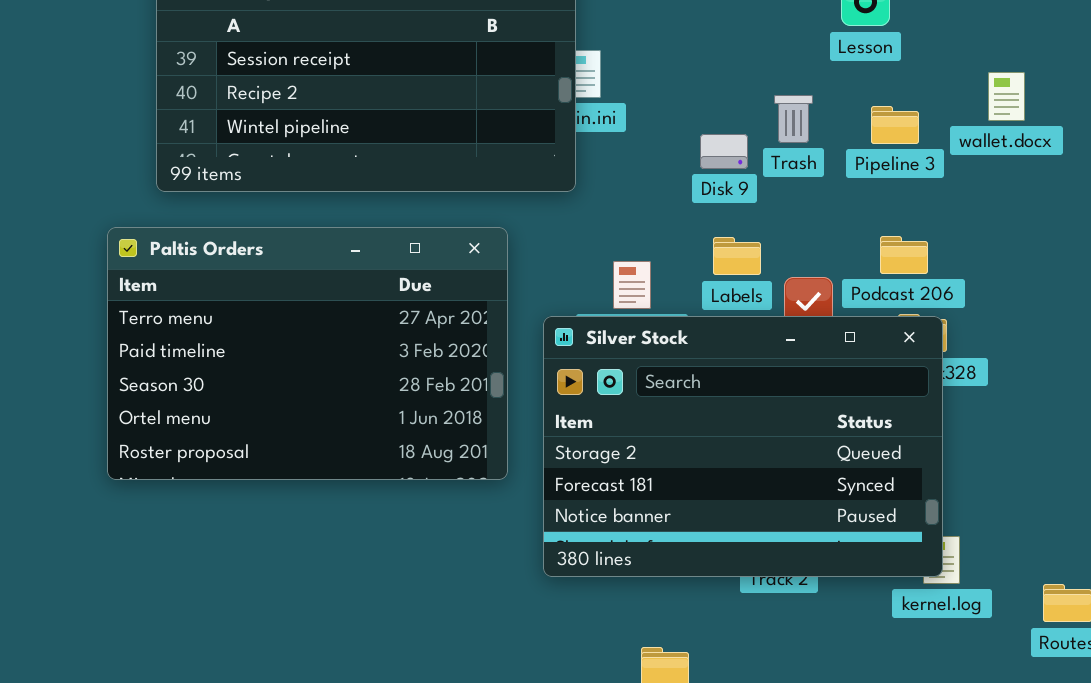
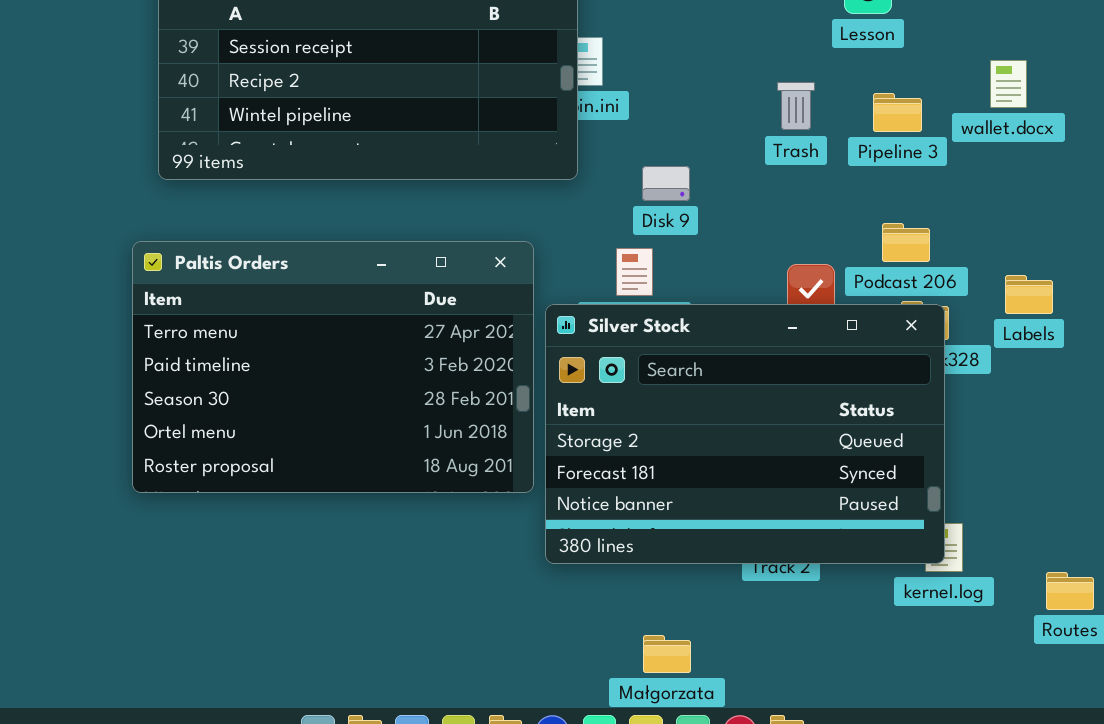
Disk 9: [700,134,748,169] -> [642,166,690,201], moved
Paltis Orders: [107,227,508,480] -> [132,241,534,493], moved
Labels: [713,237,761,275] -> [1005,275,1053,314], moved

